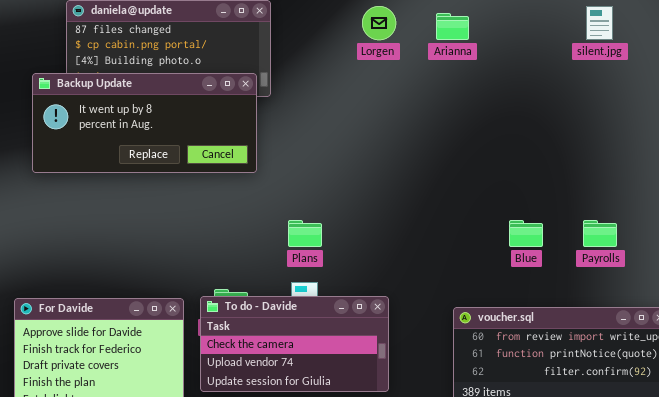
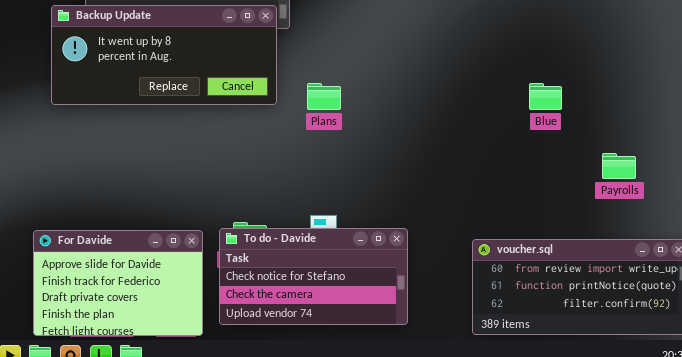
Plans: [288,220,322,247] -> [307,83,341,110], moved
Blue: [509,220,543,247] -> [529,83,562,110], moved
To do - Davide: [200,296,389,392] -> [219,228,408,325], scrolled up 1 row

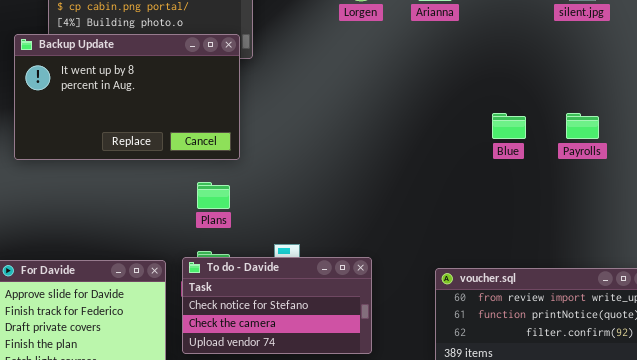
Backup Update: [51,5,277,105] -> [14,34,240,160], resized
Plans: [307,83,341,110] -> [197,182,230,209], moved
Payrolls: [602,153,636,179] -> [566,113,599,139], moved

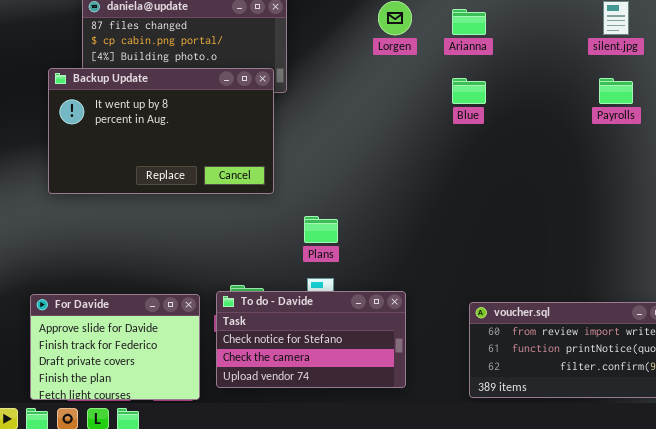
Blue: [492,113,526,139] -> [452,78,486,104], moved
Payrolls: [566,113,599,139] -> [599,78,633,104], moved
Plans: [197,182,230,209] -> [304,216,338,243], moved

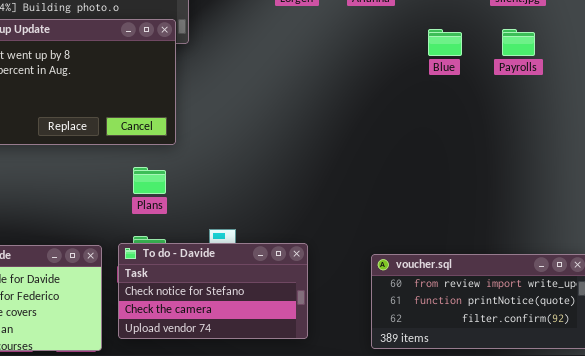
Blue: [452,78,486,104] -> [428,29,462,56], moved
Plans: [304,216,338,243] -> [133,167,166,194], moved

